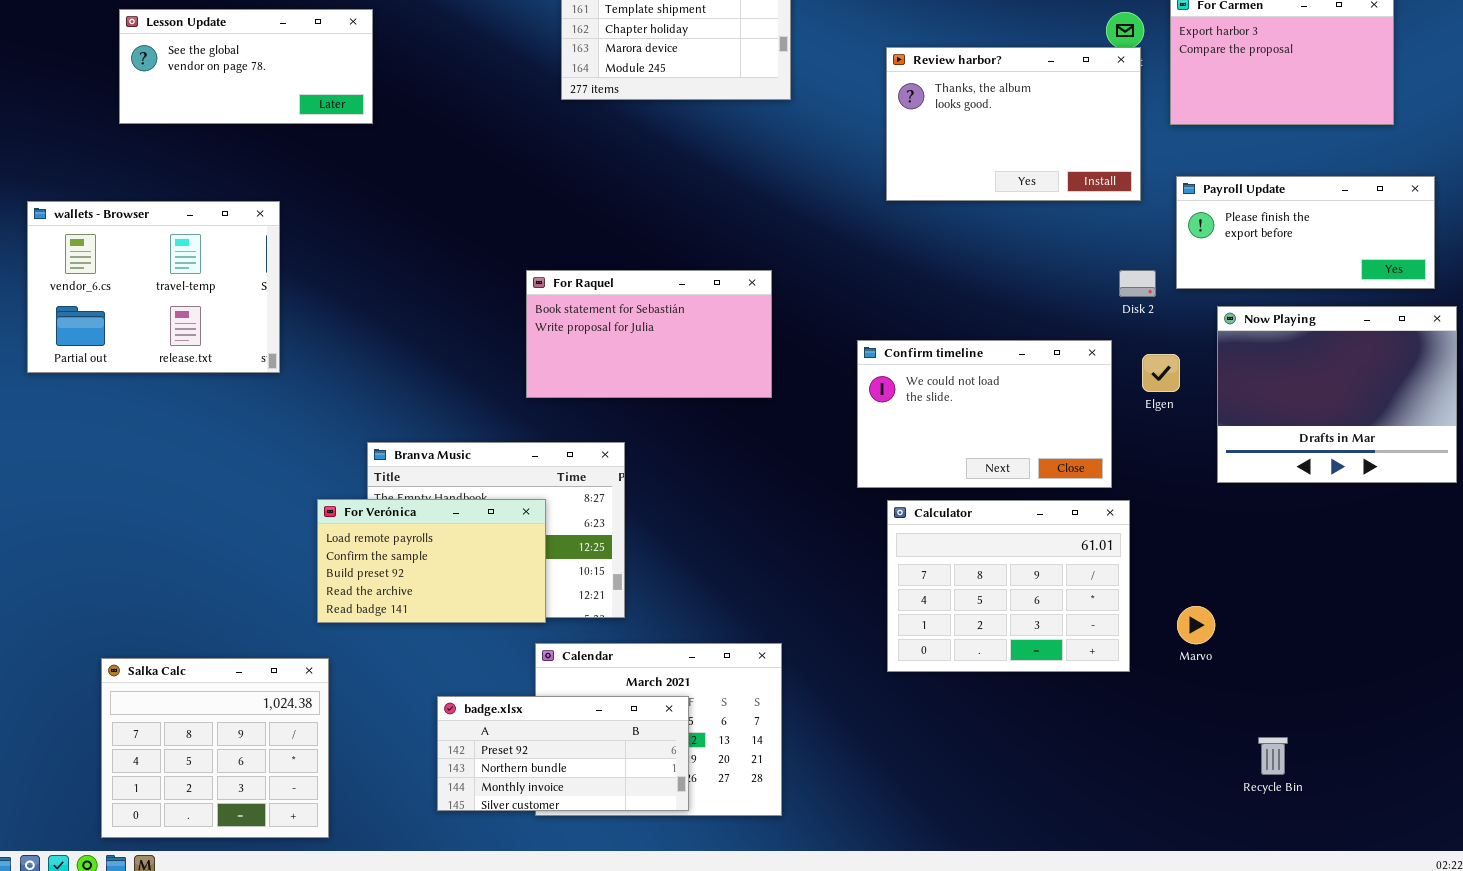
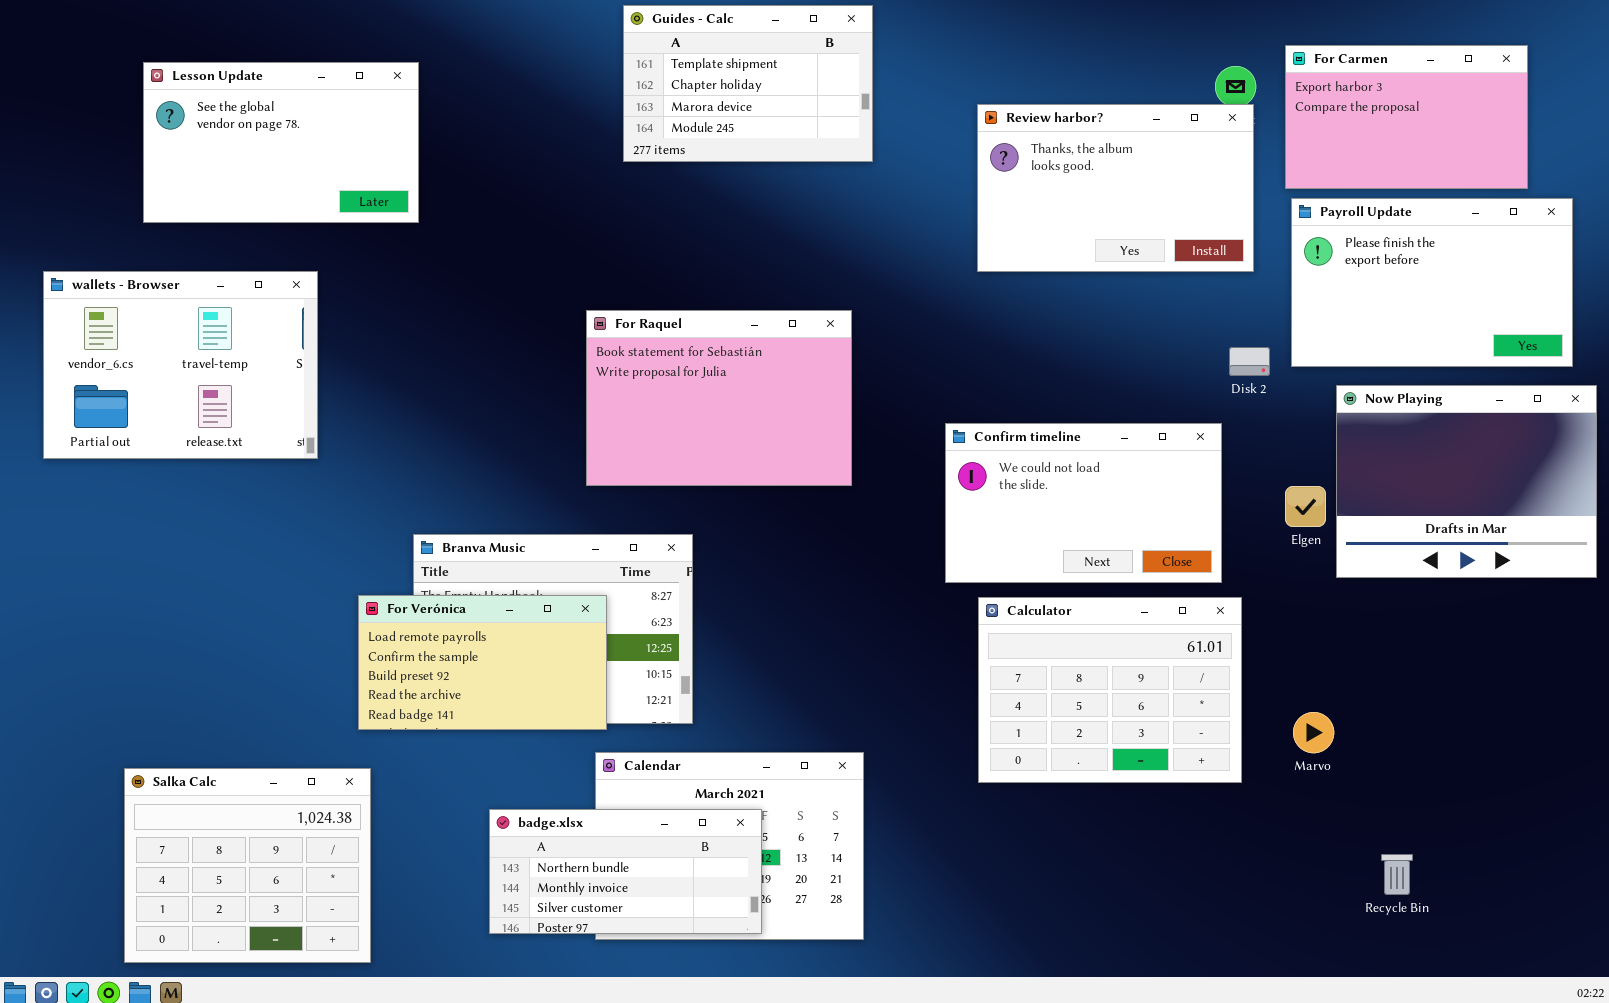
Lesson Update: [119,9,373,124] -> [143,62,419,223], resized
Payroll Update: [1176,176,1435,289] -> [1291,198,1573,367], resized
For Raquel: [526,270,772,398] -> [586,310,852,486], resized
Elgen: [1142,354,1180,392] -> [1285,486,1326,527], moved
badge.xlsx: [437,696,689,811] -> [489,809,762,934], scrolled down 1 row

